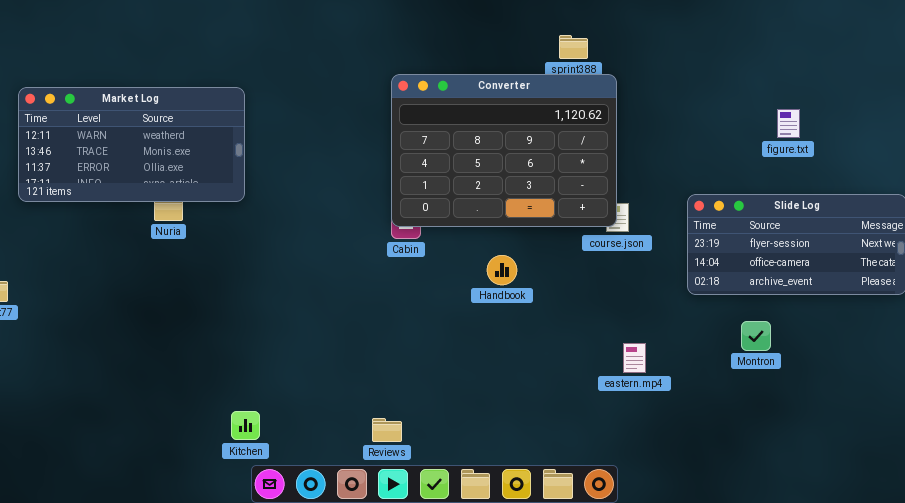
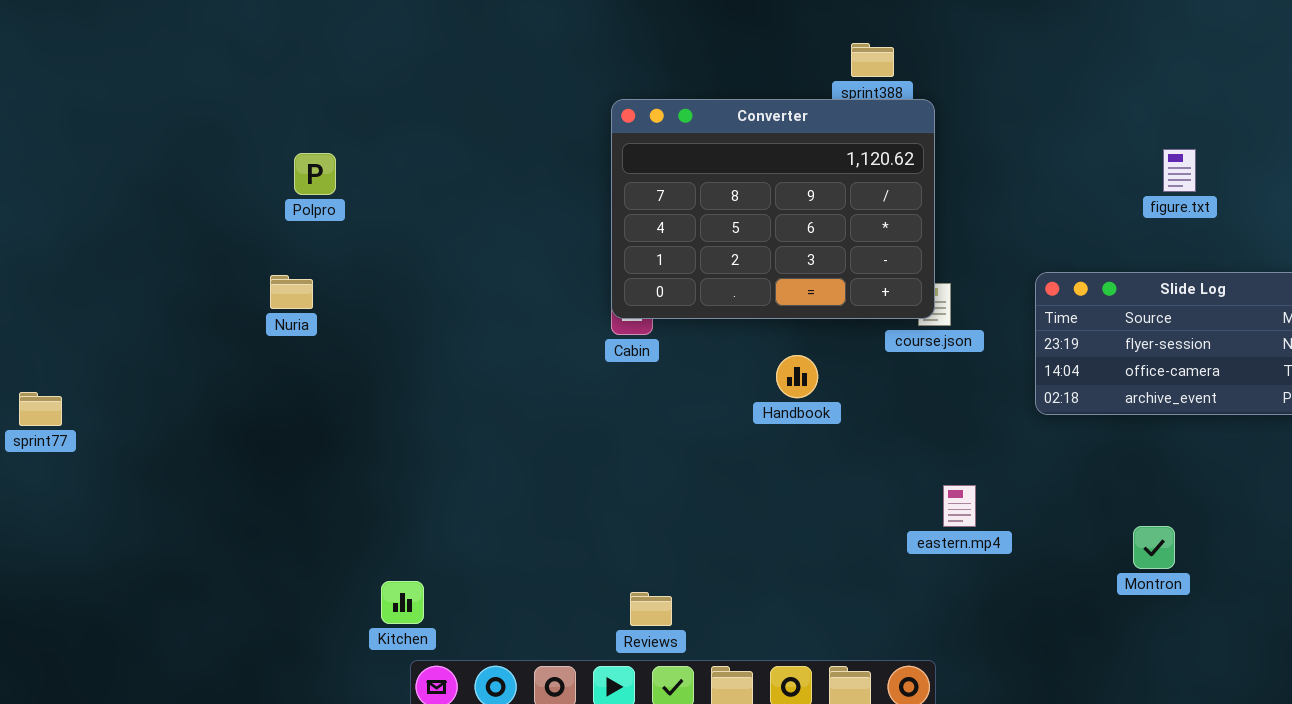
Market Log: [18,87,245,202] -> none, closed
Handbook: [487,255,517,285] -> [776,355,818,398], moved
Montron: [741,321,771,351] -> [1133,526,1175,569], moved
Reviews: [372,418,402,442] -> [630,592,672,626], moved

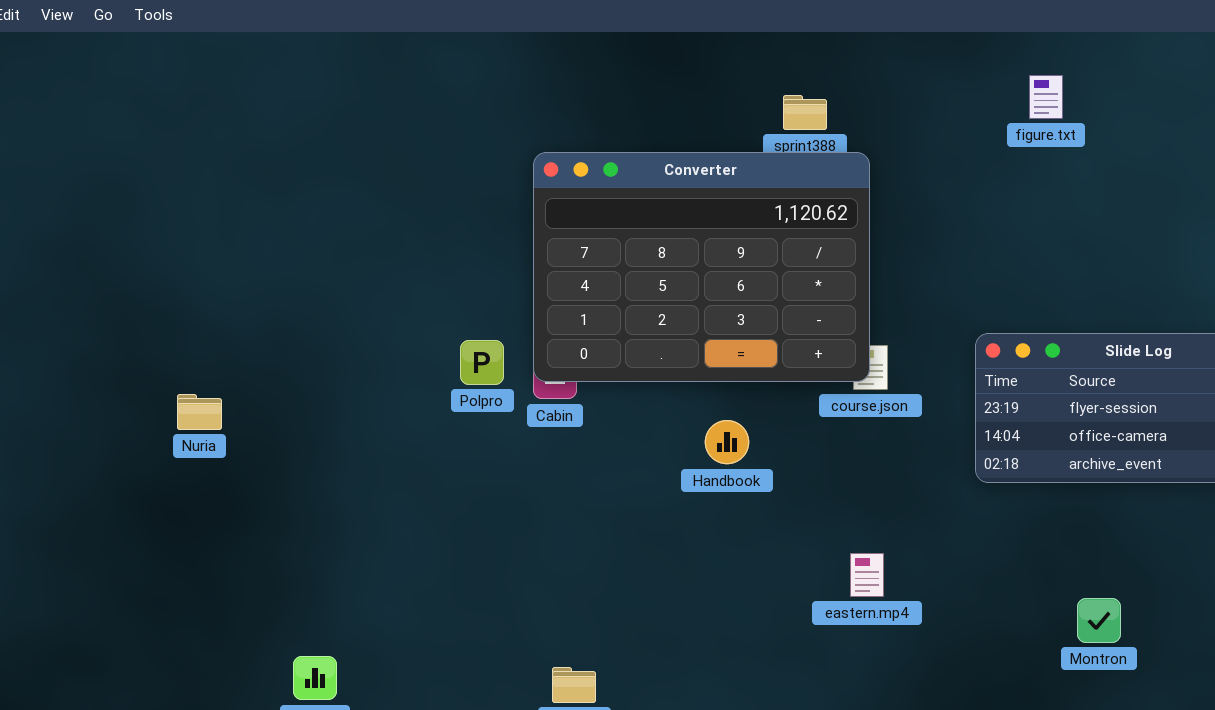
figure.txt: [1163,149,1196,192] -> [1029,75,1063,119], moved
Polpro: [294,153,336,195] -> [460,340,504,385], moved
Nuria: [270,275,313,309] -> [177,394,222,430], moved
eastern.mp4: [943,485,976,527] -> [850,553,884,597], moved

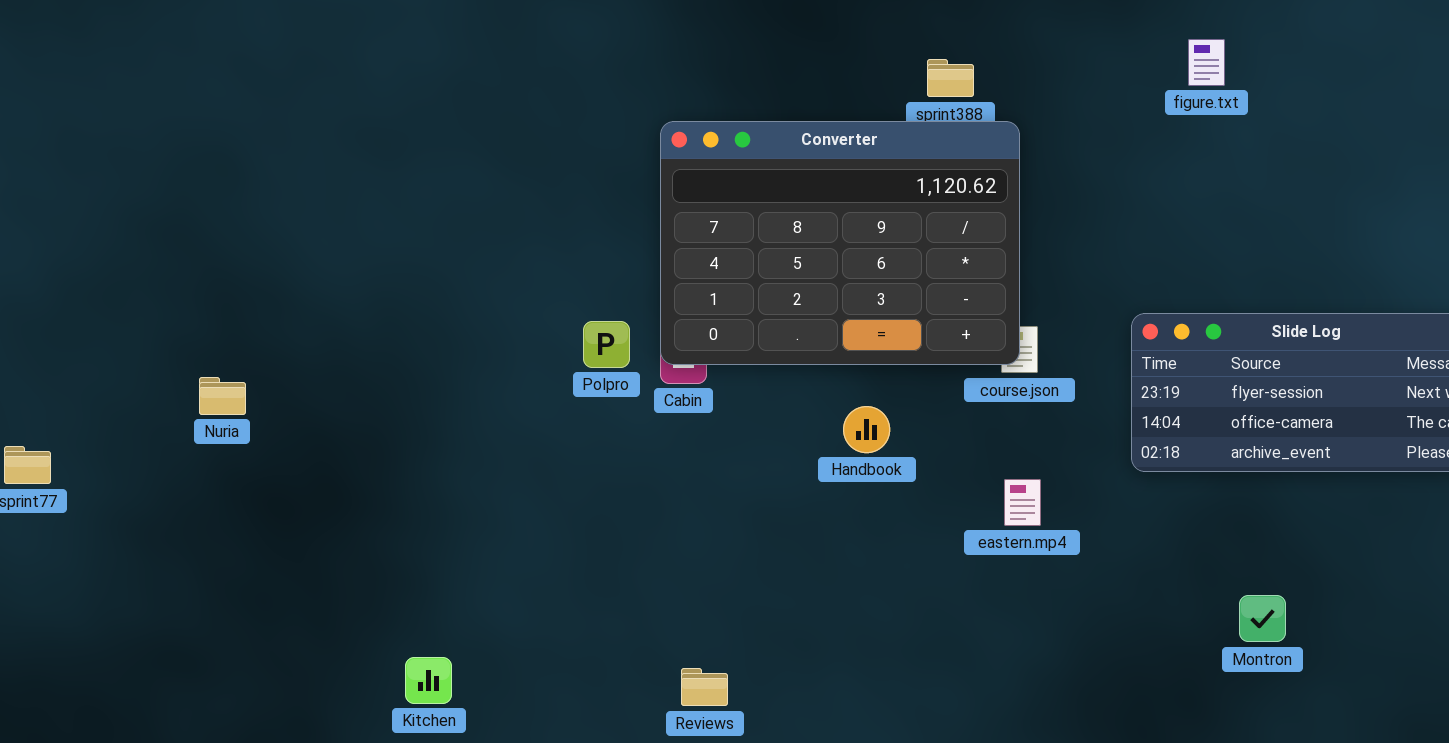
Nuria: [177,394,222,430] -> [199,377,246,415], moved
eastern.mp4: [850,553,884,597] -> [1004,479,1041,526], moved

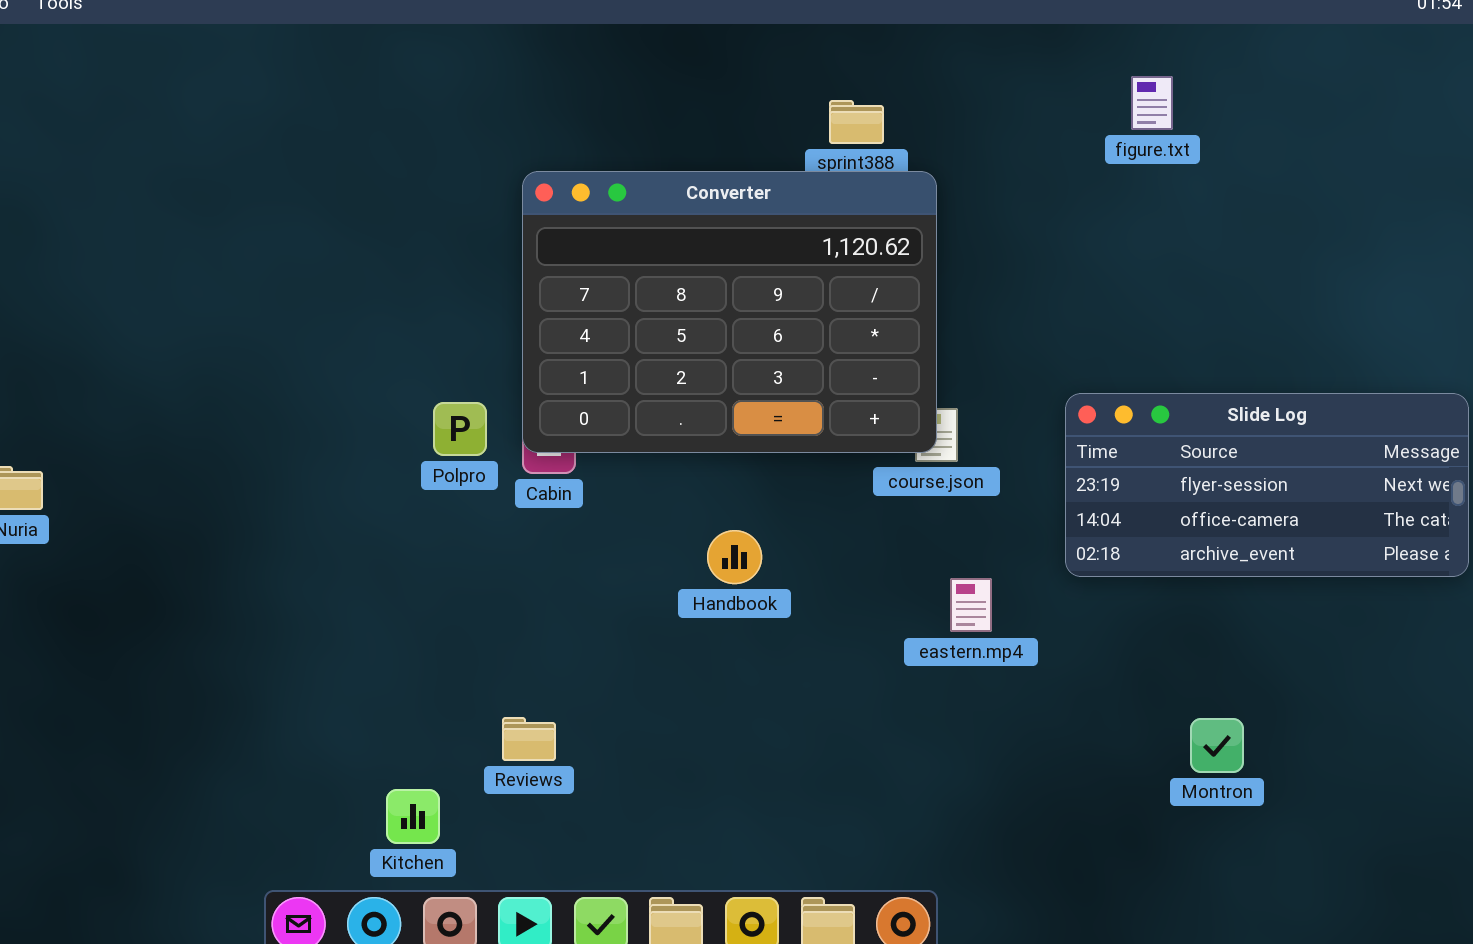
Handbook: [843,406,890,453] -> [707,530,762,584], moved
eastern.mp4: [1004,479,1041,526] -> [950,578,992,632], moved
Kitchen: [405,657,452,704] -> [386,789,440,844], moved
Reviews: [681,668,728,706] -> [502,717,556,761], moved

